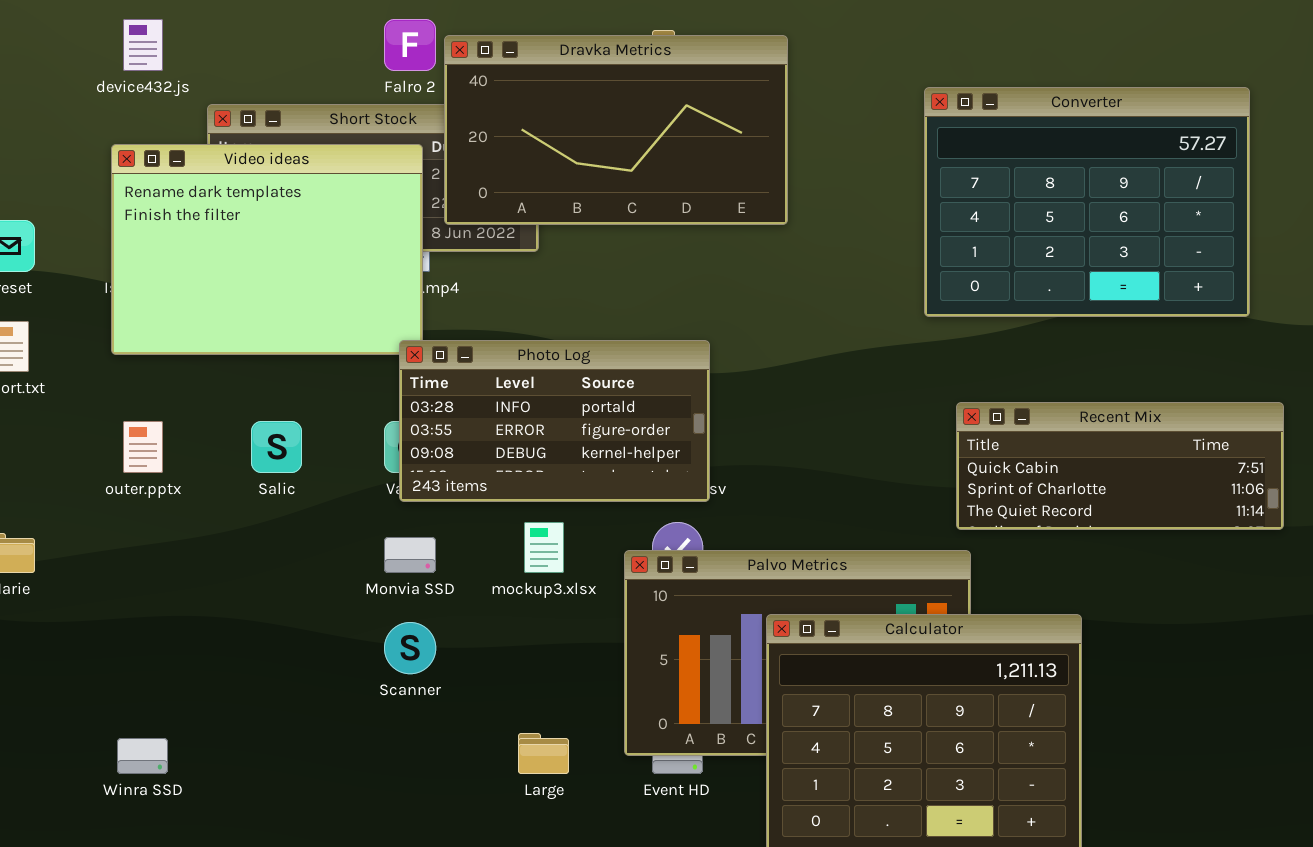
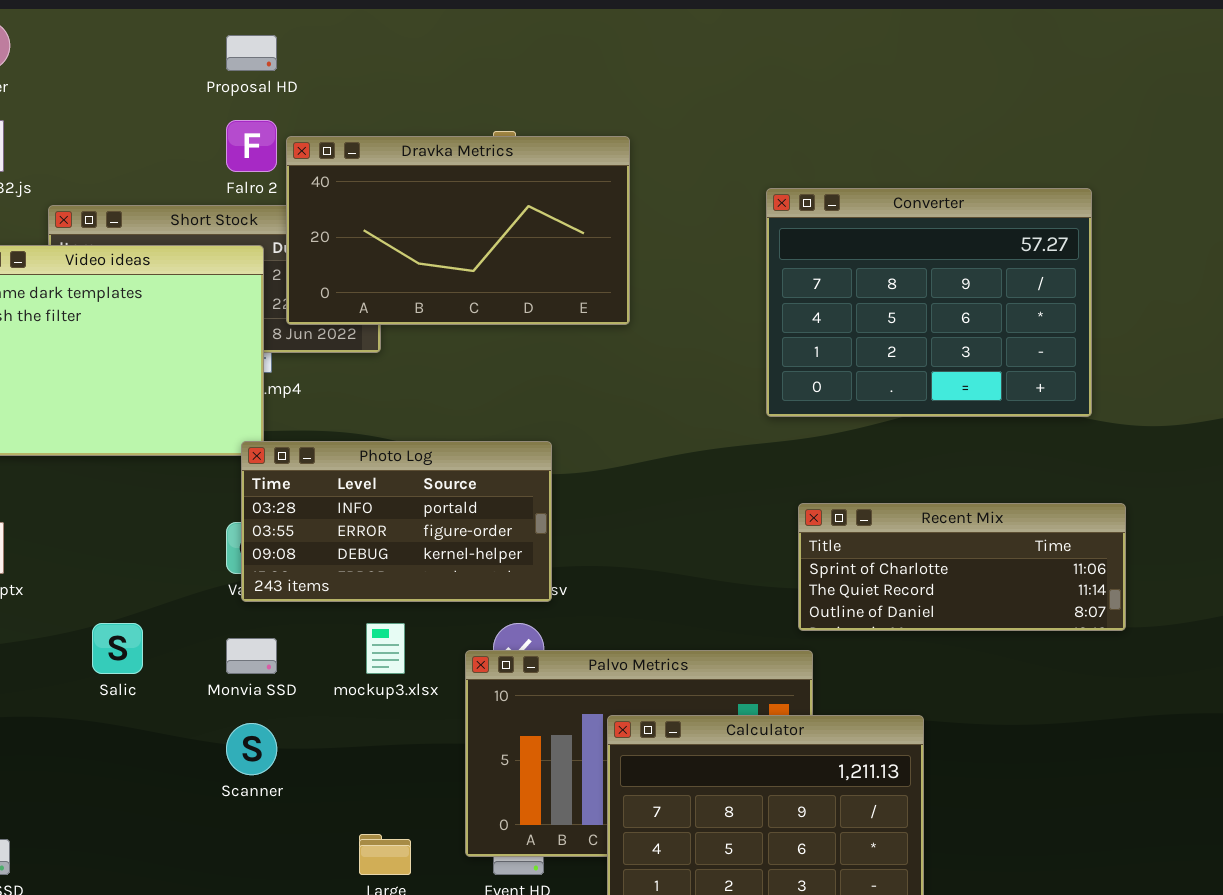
Recent Mix: [956,402,1284,530] -> [798,503,1126,631], scrolled down 1 row
Salic: [251,421,302,473] -> [92,623,143,674], moved

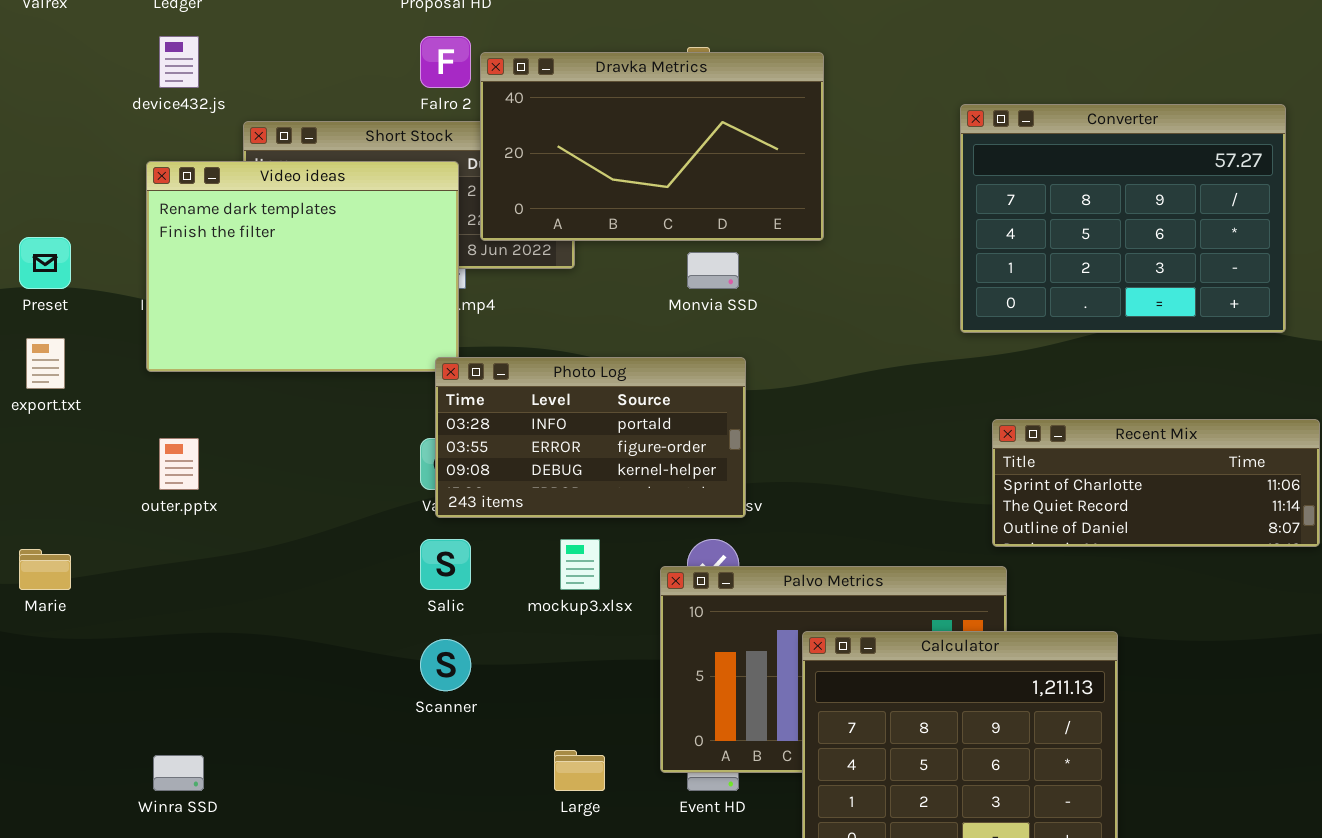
Salic: [92,623,143,674] -> [420,539,471,590], moved
Monvia SSD: [226,638,277,674] -> [687,252,739,289], moved

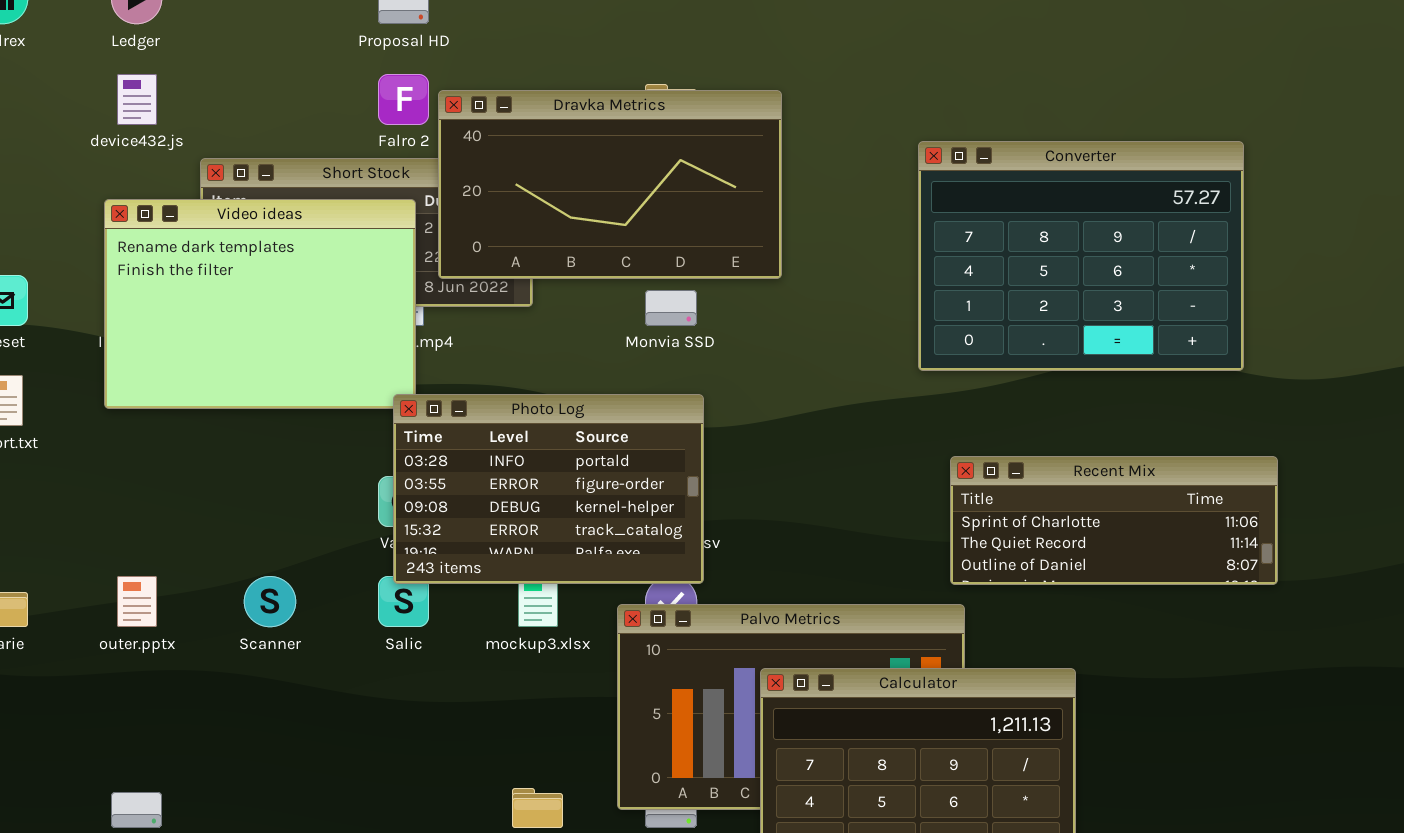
Photo Log: [435,357,746,518] -> [393,394,704,584], resized
outer.pptx: [159,438,199,490] -> [117,576,157,627], moved
Scanner: [420,639,471,691] -> [244,576,296,627], moved

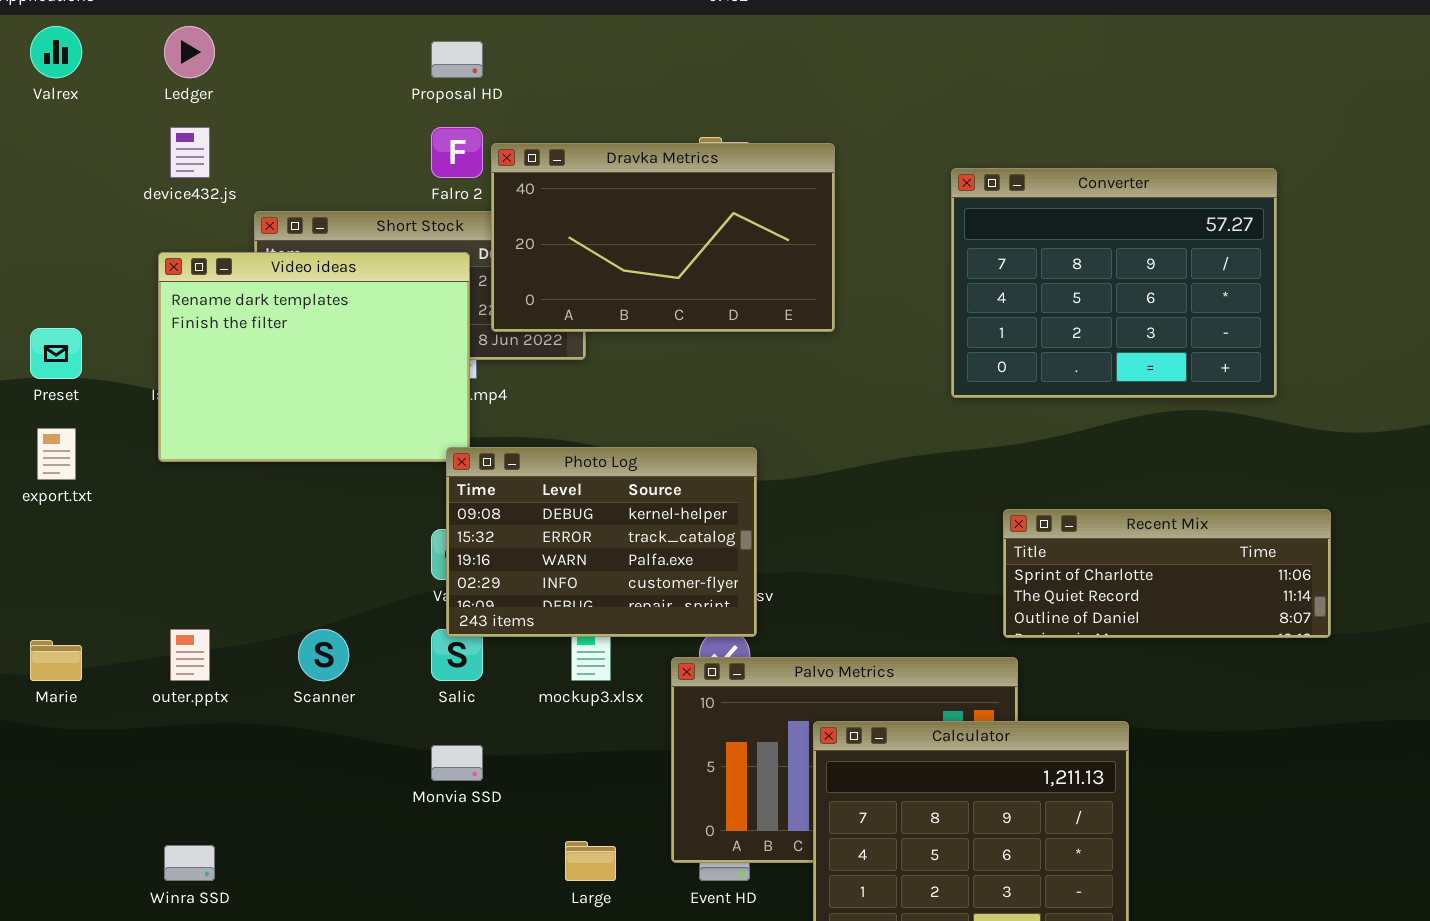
Converter: [918,141,1244,371] -> [951,168,1277,398], moved
Monvia SSD: [645,290,697,326] -> [431,745,483,781], moved
Photo Log: [393,394,704,584] -> [446,447,757,637], scrolled down 2 rows

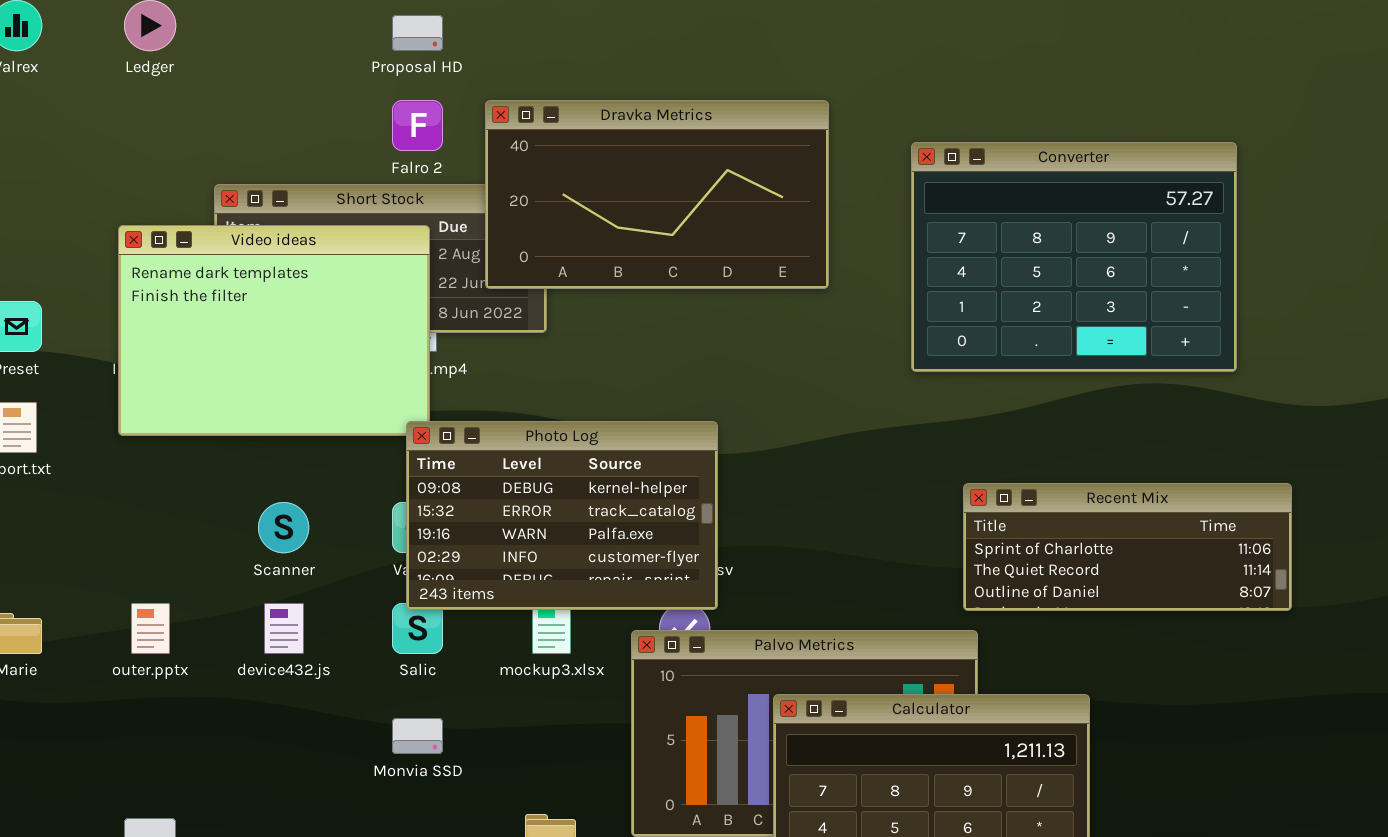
device432.js: [170,127,210,178] -> [264,603,304,654], moved
Dravka Metrics: [491,143,835,332] -> [485,100,829,289], moved
Scanner: [298,629,349,681] -> [258,502,309,553], moved

